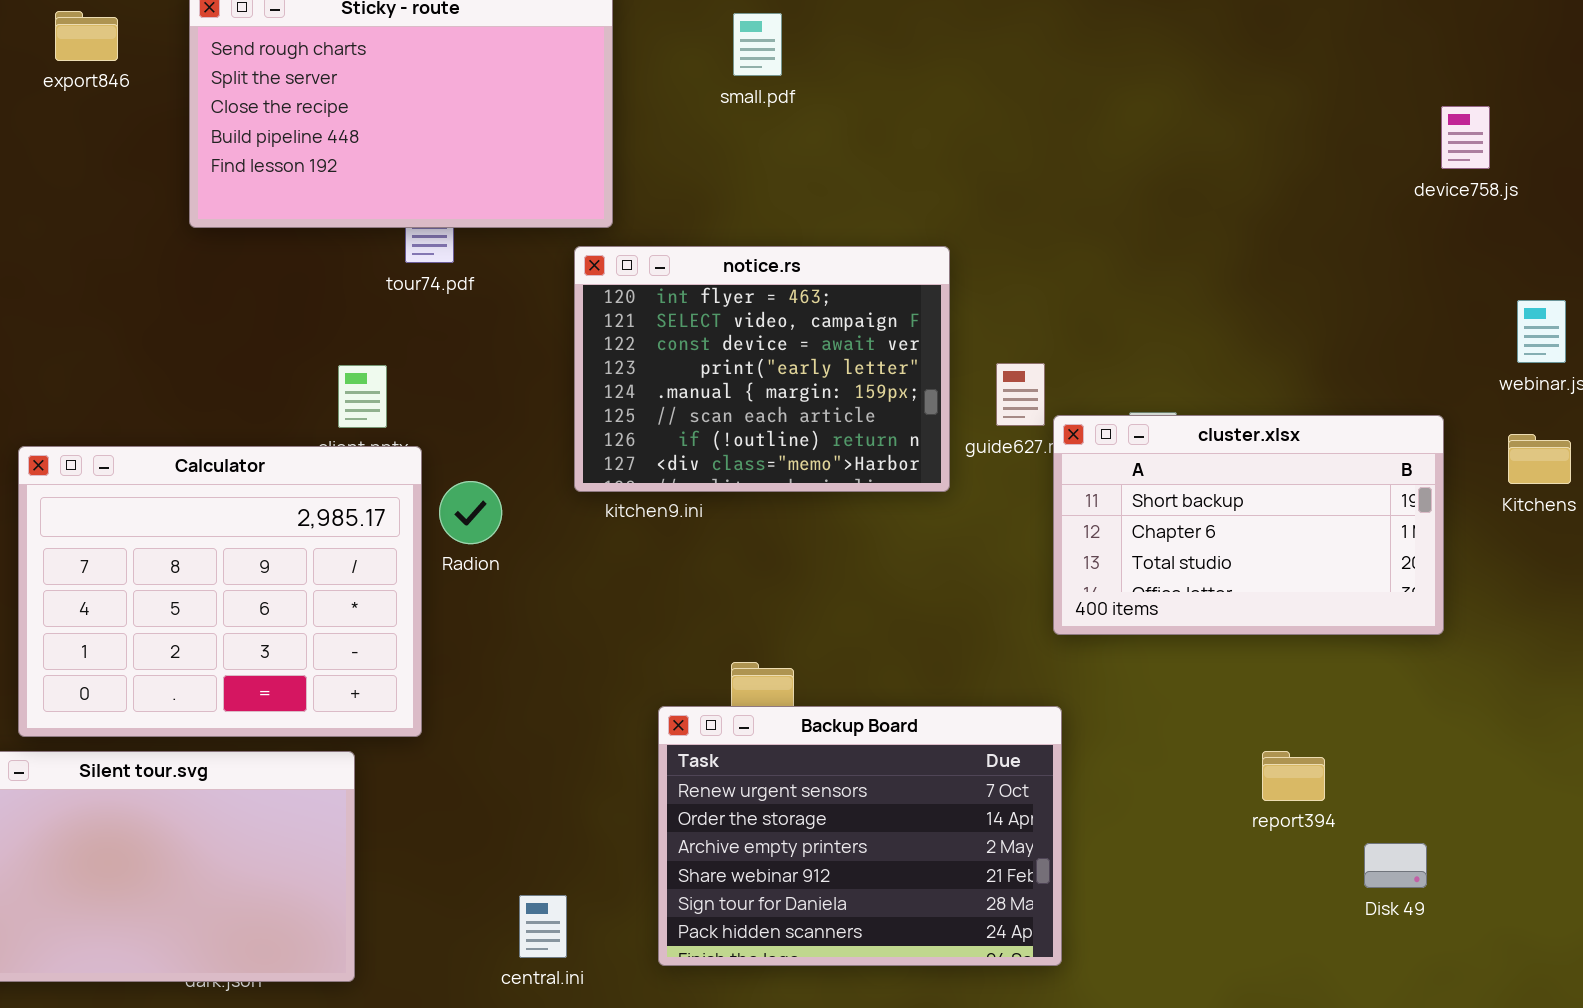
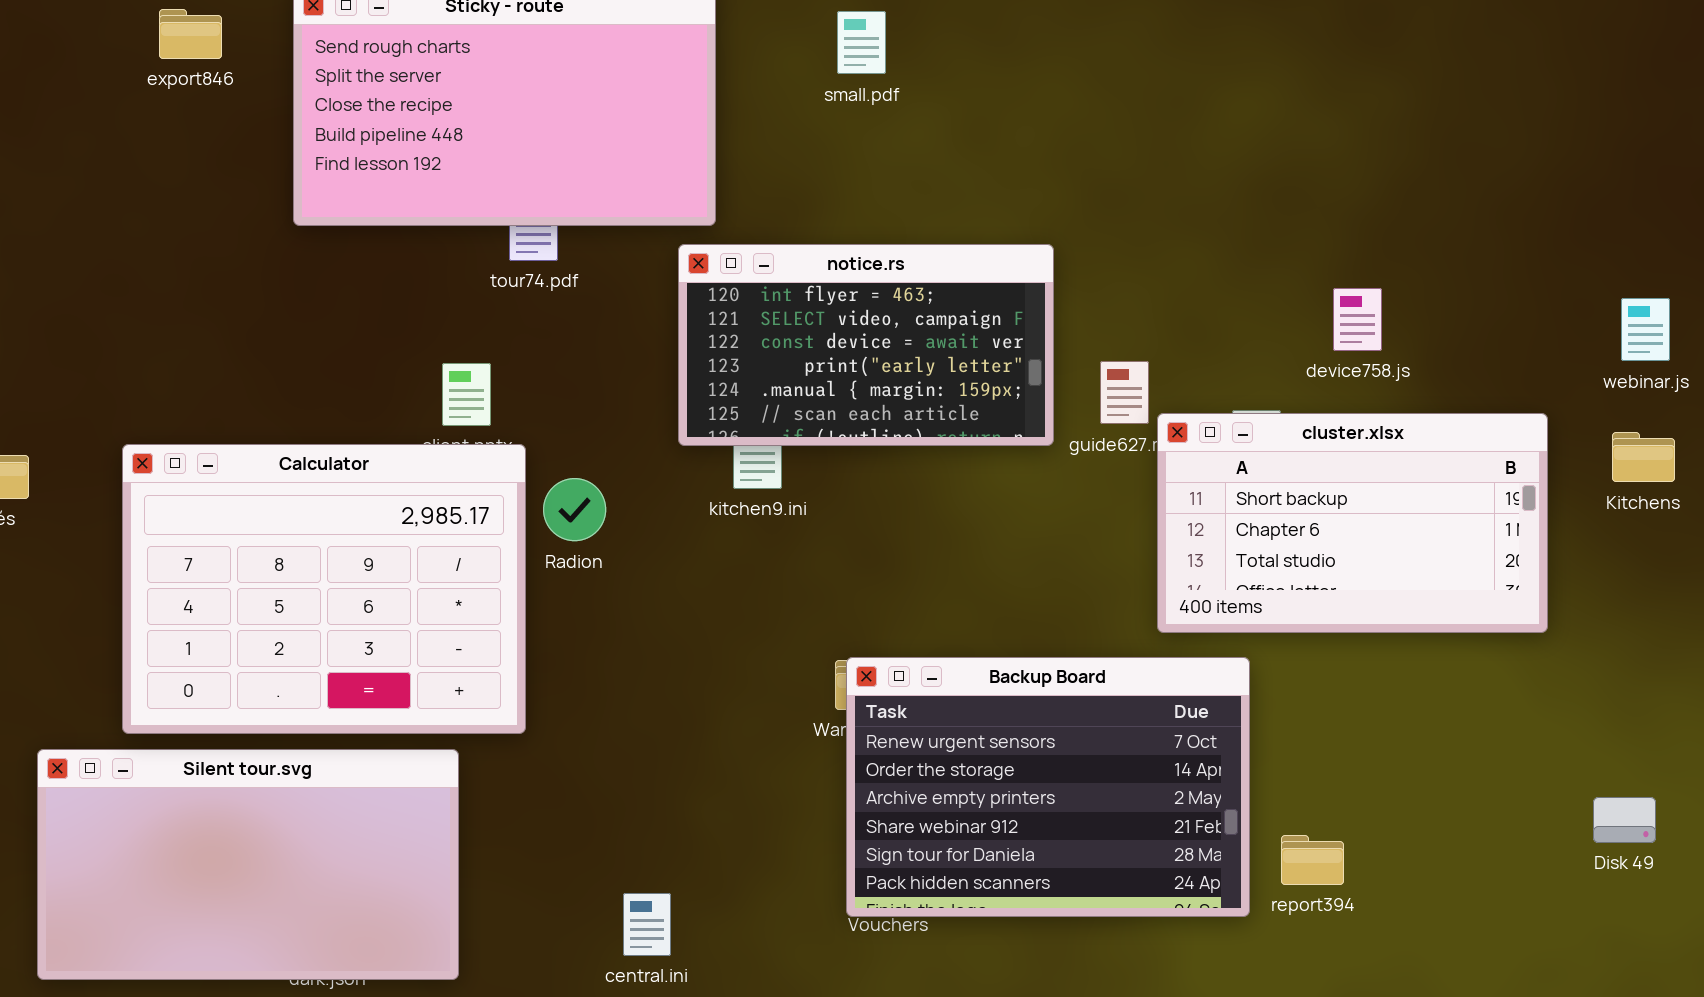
device758.js: [1441,106,1490,169] -> [1333,288,1382,351], moved
notice.rs: [574,246,950,492] -> [678,244,1054,446], resized
Backup Board: [658,706,1062,966] -> [846,657,1250,917], moved
report394: [1262,751,1325,801] -> [1281,835,1344,885], moved
Disk 49: [1364,843,1427,888] -> [1593,797,1656,843], moved

